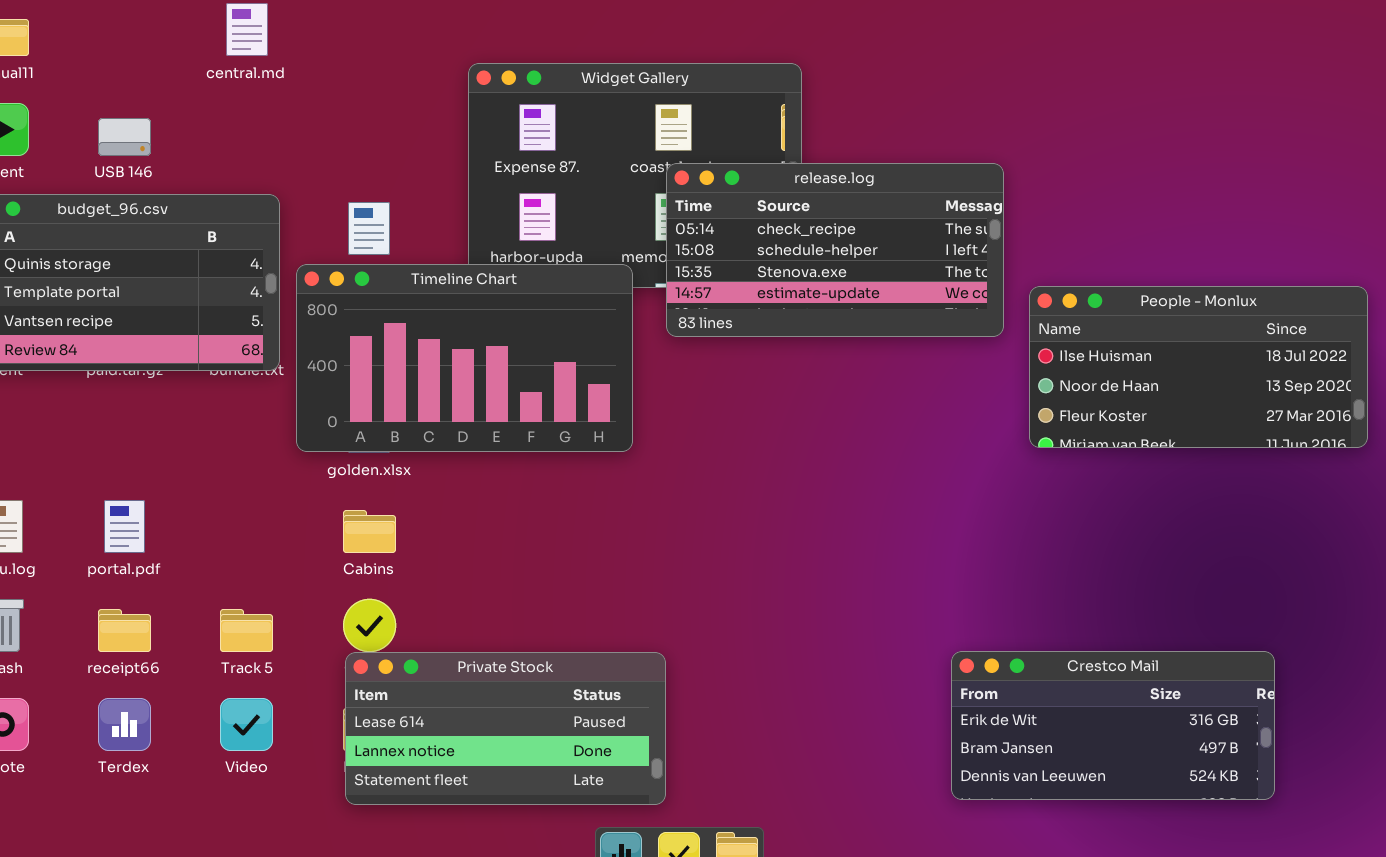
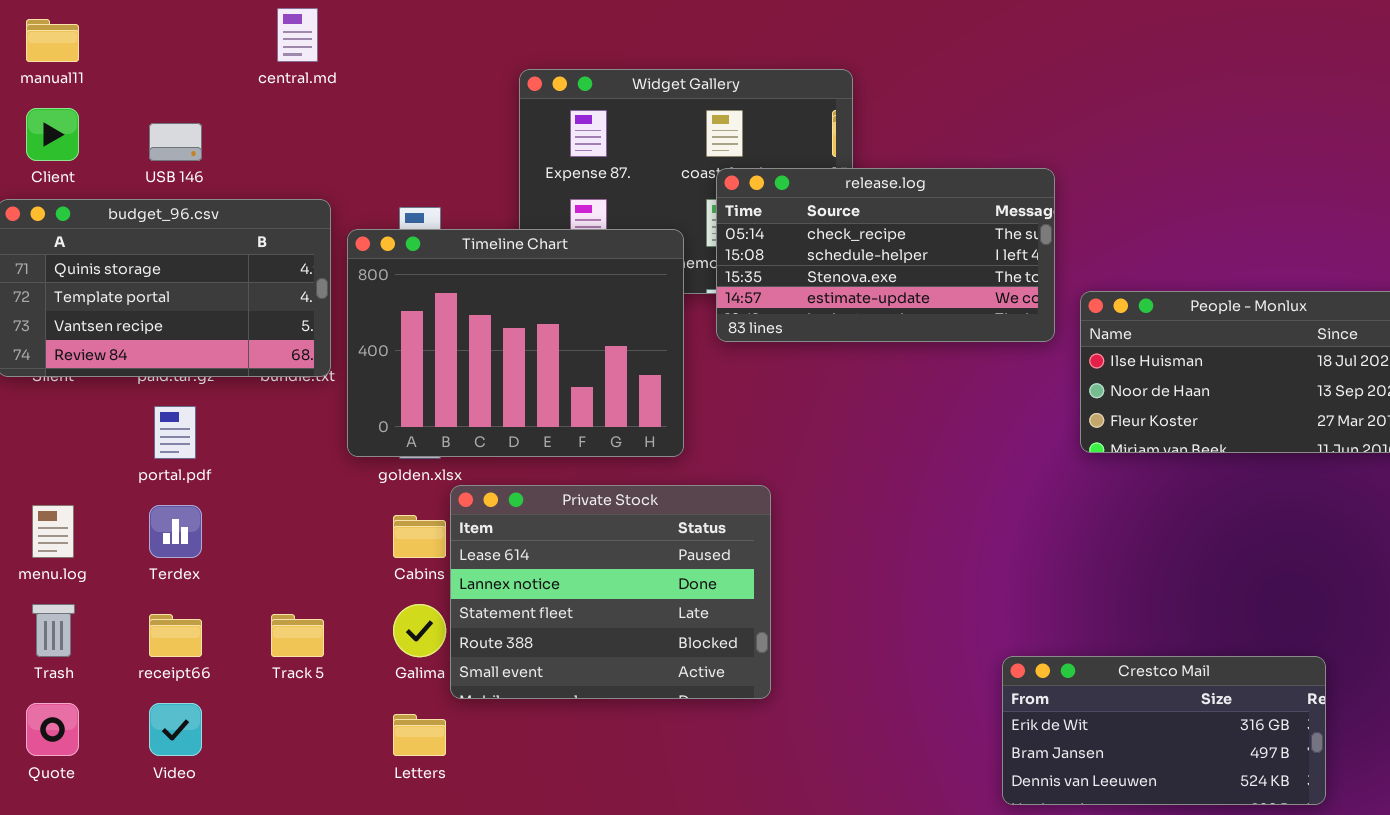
Timeline Chart: [296,264,633,452] -> [347,229,684,457], resized
portal.pdf: [104,500,145,553] -> [154,406,196,459], moved
Private Stock: [345,652,666,805] -> [450,485,771,699], moved, resized
Terdex: [98,698,151,751] -> [149,505,202,558], moved
Video: [220,698,273,751] -> [149,703,202,756], moved

